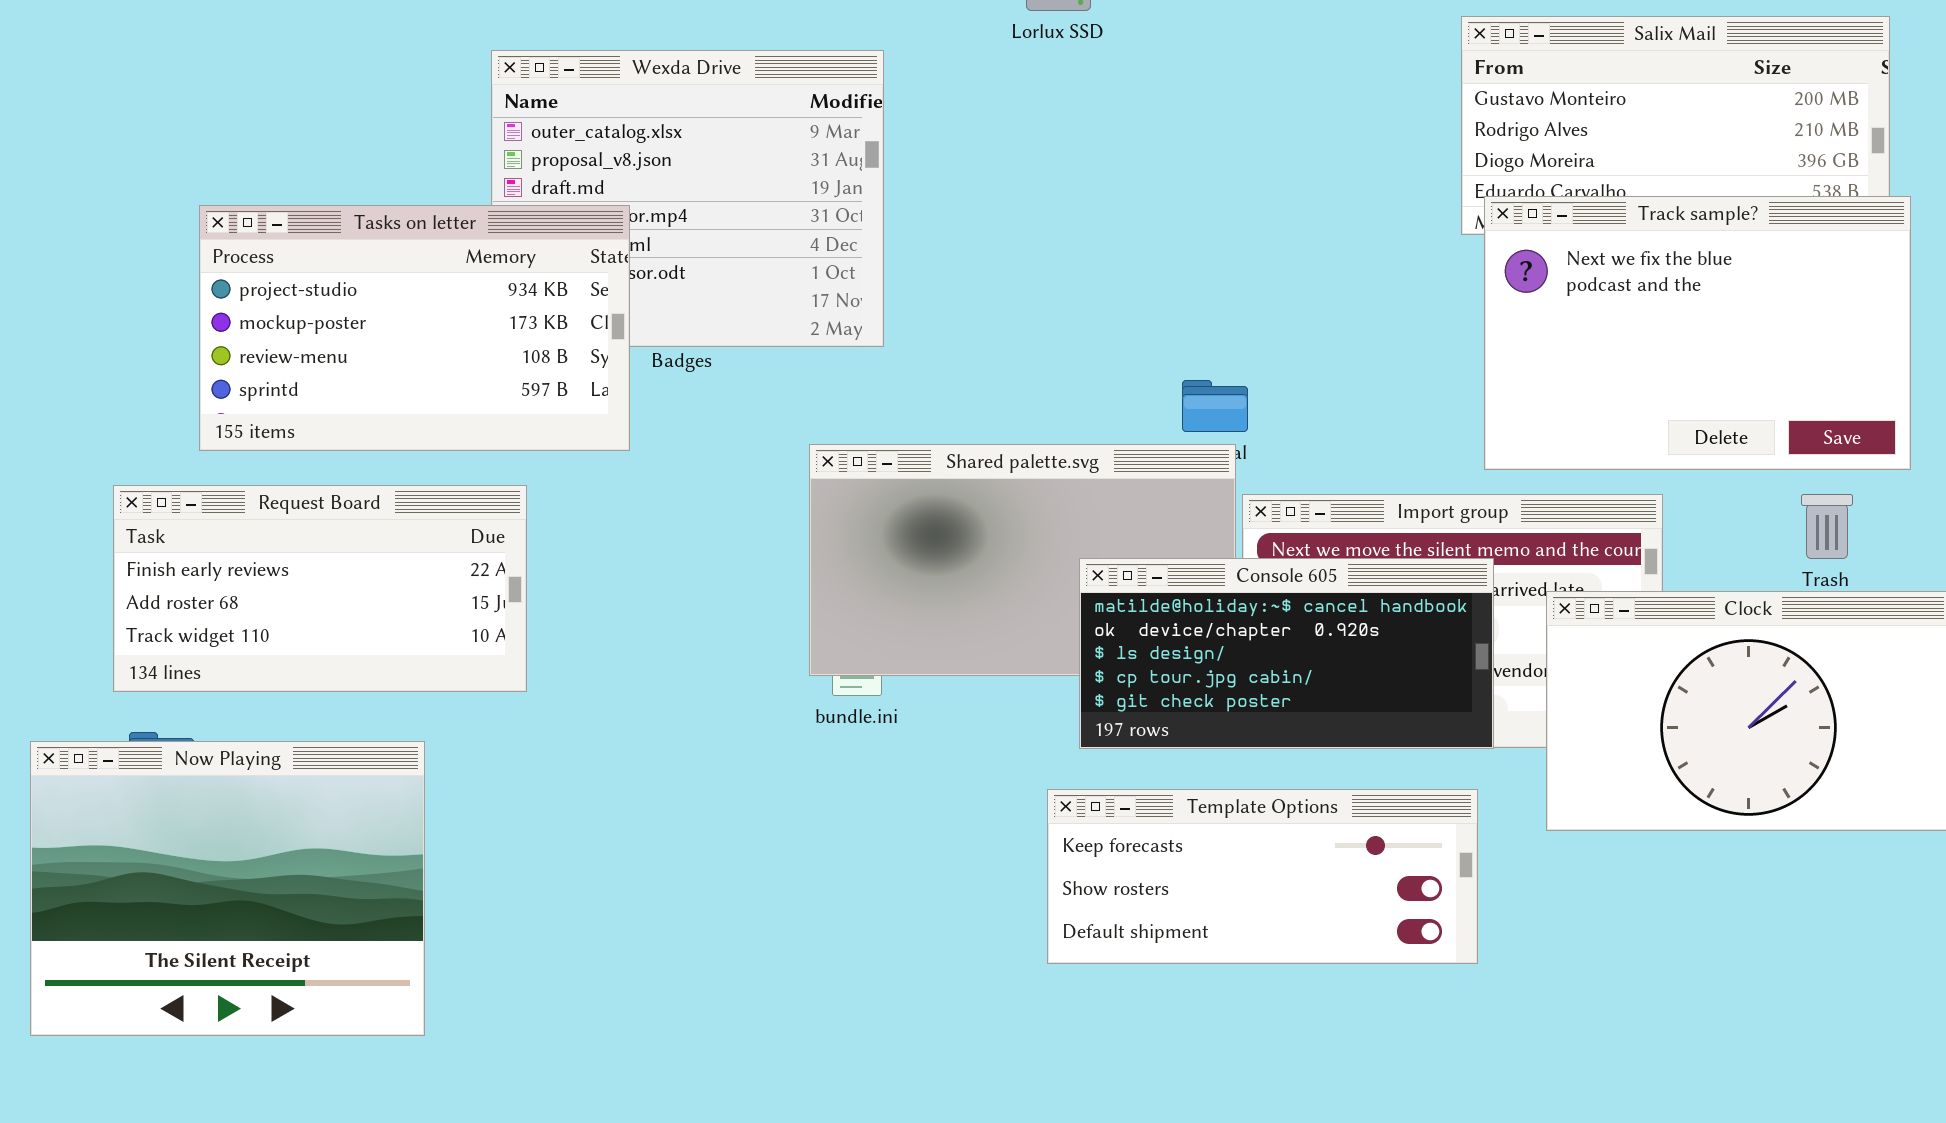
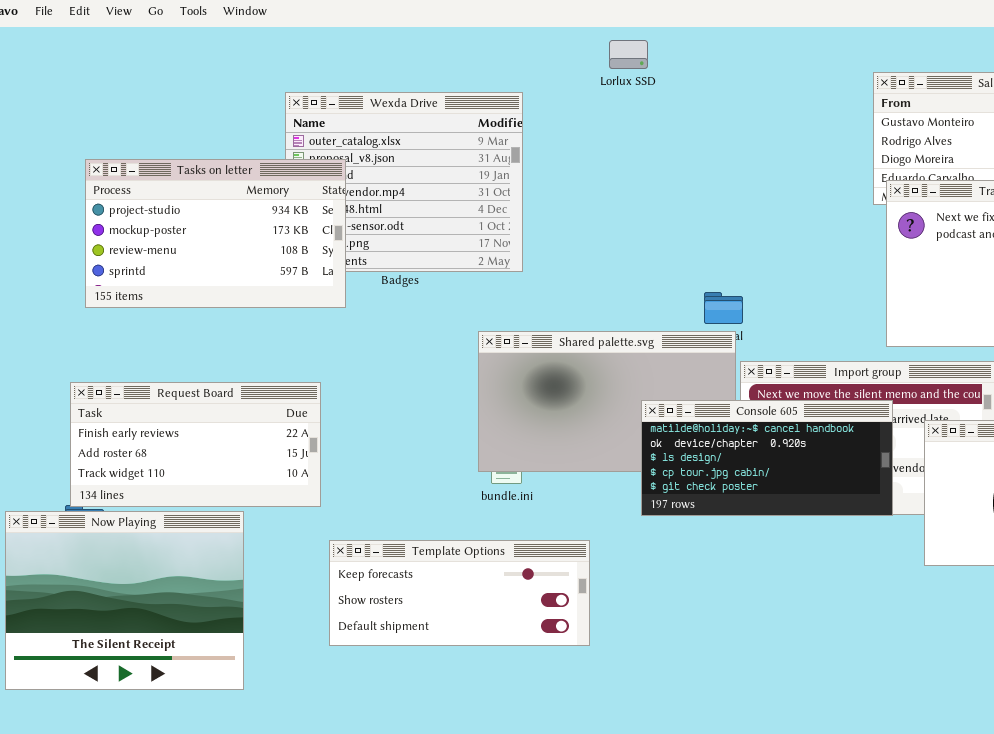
Tasks on letter: [199,205,630,451] -> [85,159,346,308], moved
Request Board: [113,485,527,692] -> [70,382,321,507], moved
Template Options: [1047,789,1478,964] -> [329,540,590,646], moved

